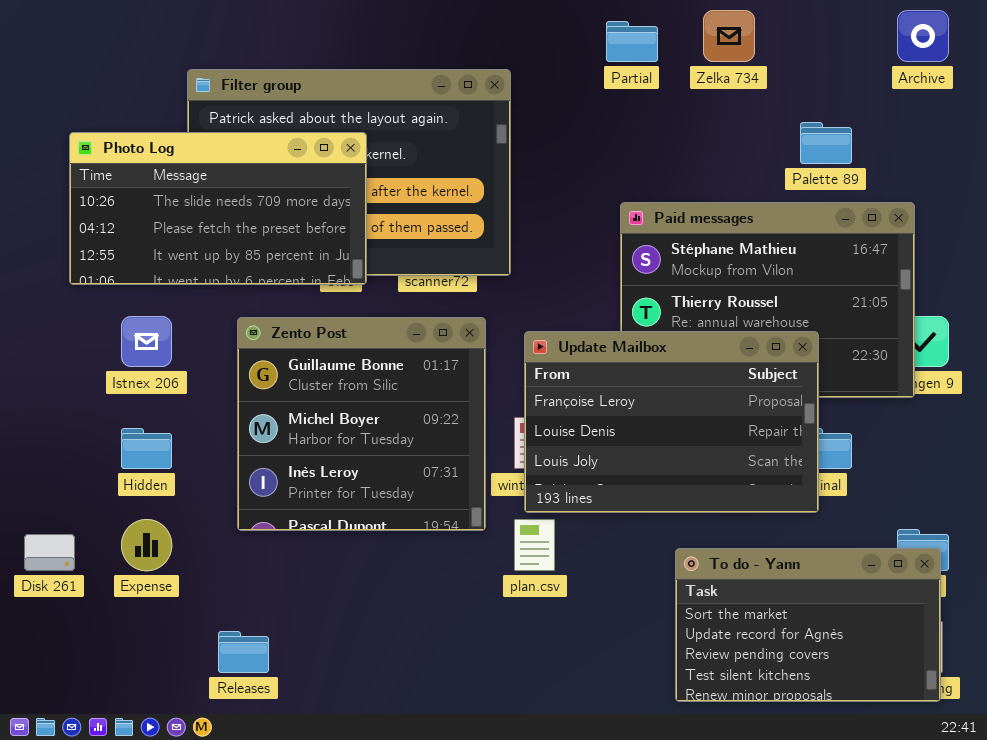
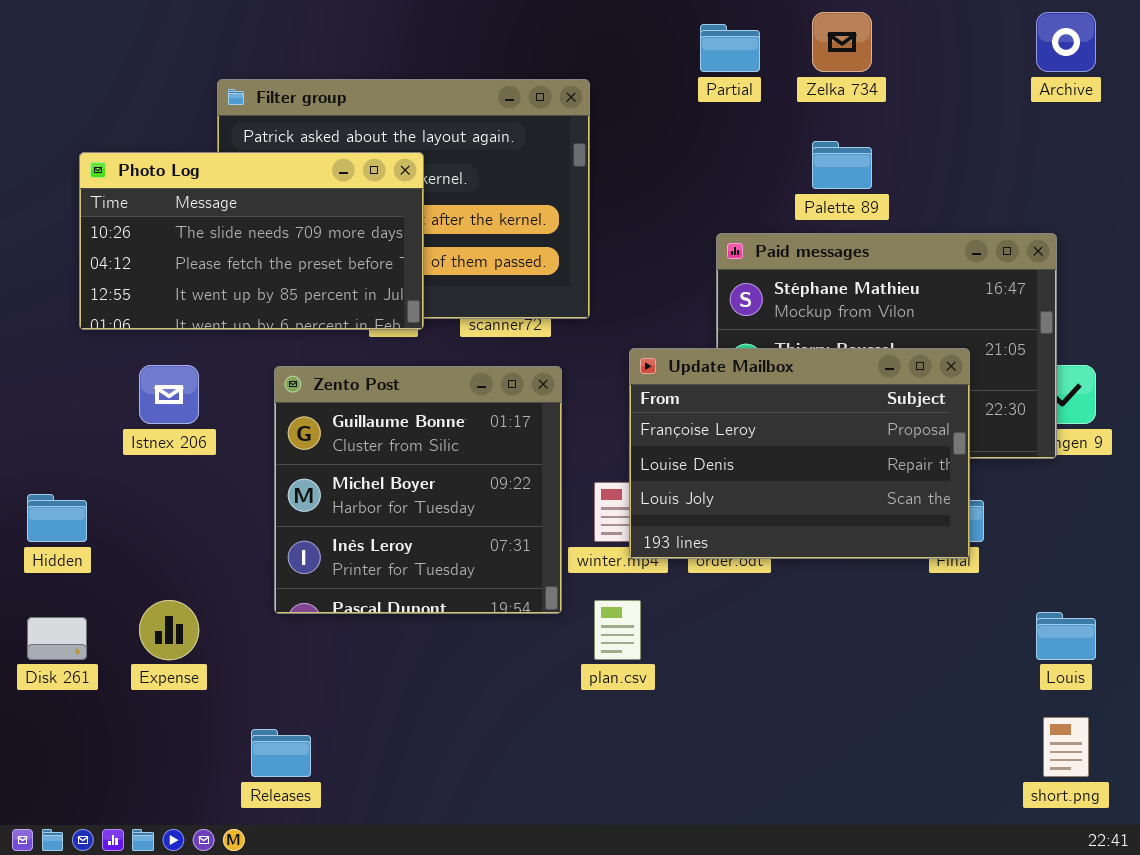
Palette 89: [800,122,852,164] -> [812,141,872,189], moved
Update Mailbox: [524,331,819,513] -> [629,348,970,559], moved
Hidden: [121,428,172,469] -> [27,494,87,542], moved
To do - Yann: [675,548,941,702] -> none, closed

